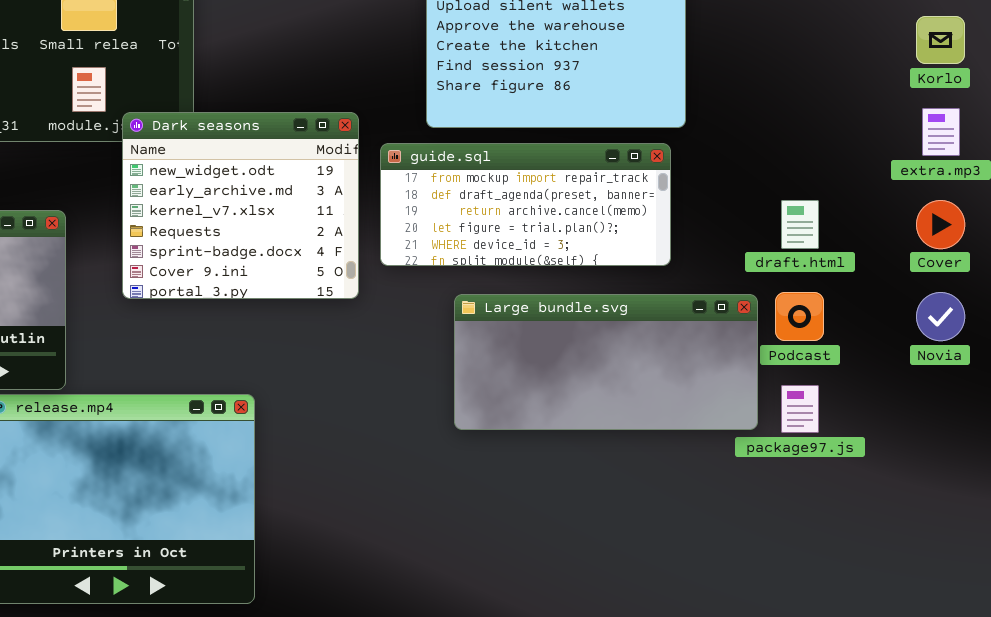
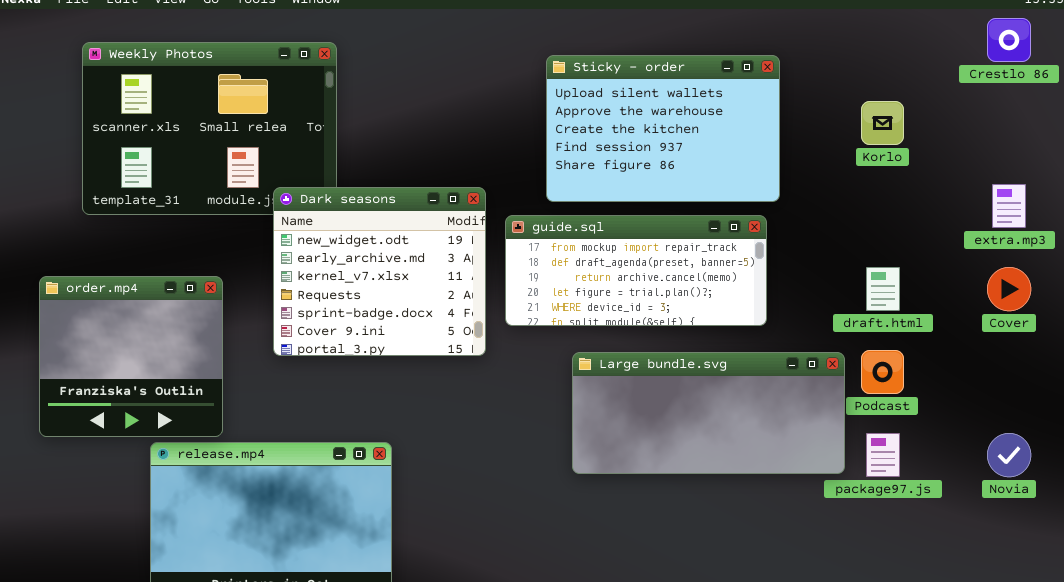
Korlo: [916,16,965,64] -> [861,101,904,145], moved
Novia: [916,292,965,341] -> [987,433,1031,477], moved

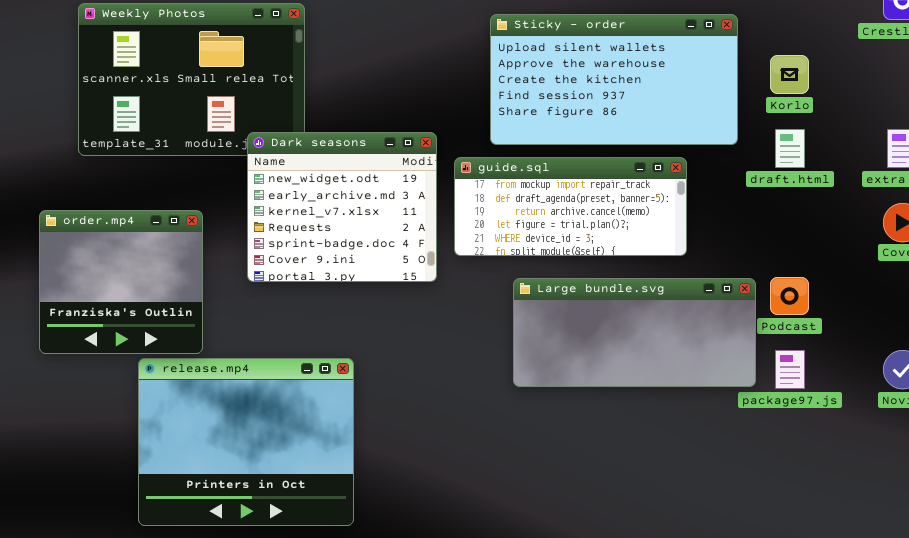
Sticky - order: [546,55,780,202] -> [490,14,738,145], resized
draft.html: [866,267,900,311] -> [775,129,805,168], moved

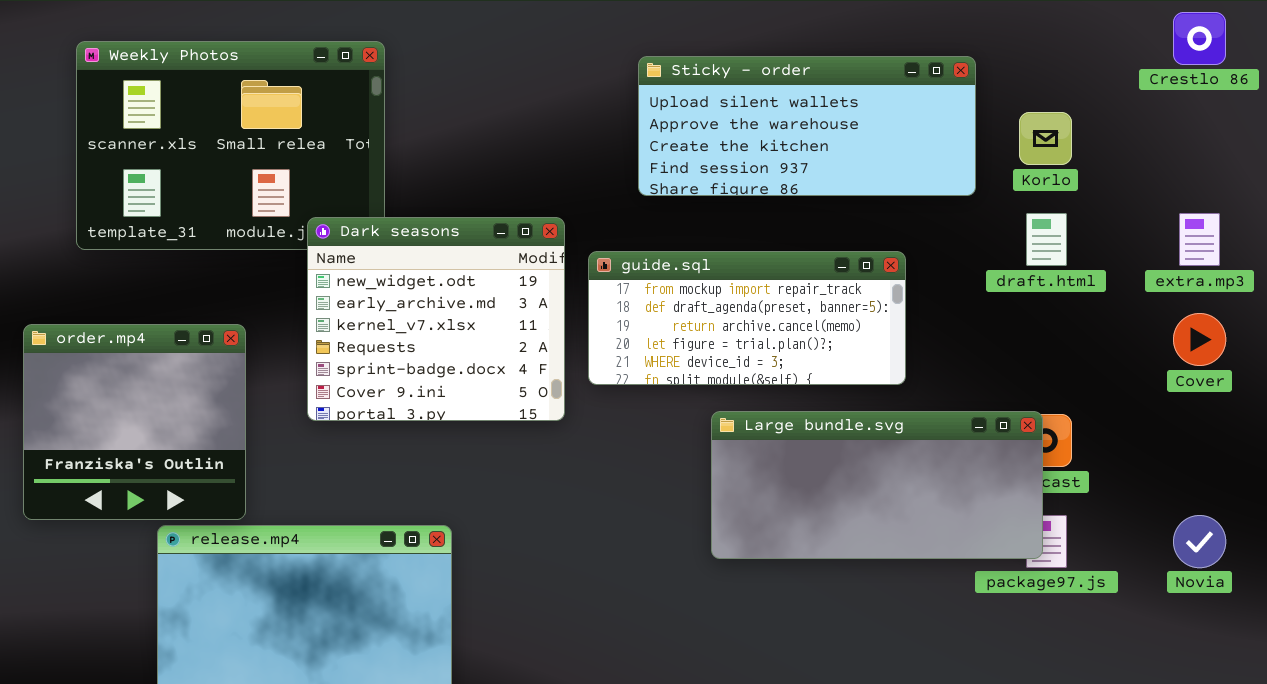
Sticky - order: [490,14,738,145] -> [638,56,976,196], resized
Large bundle.svg: [513,278,756,387] -> [711,411,1043,559], moved

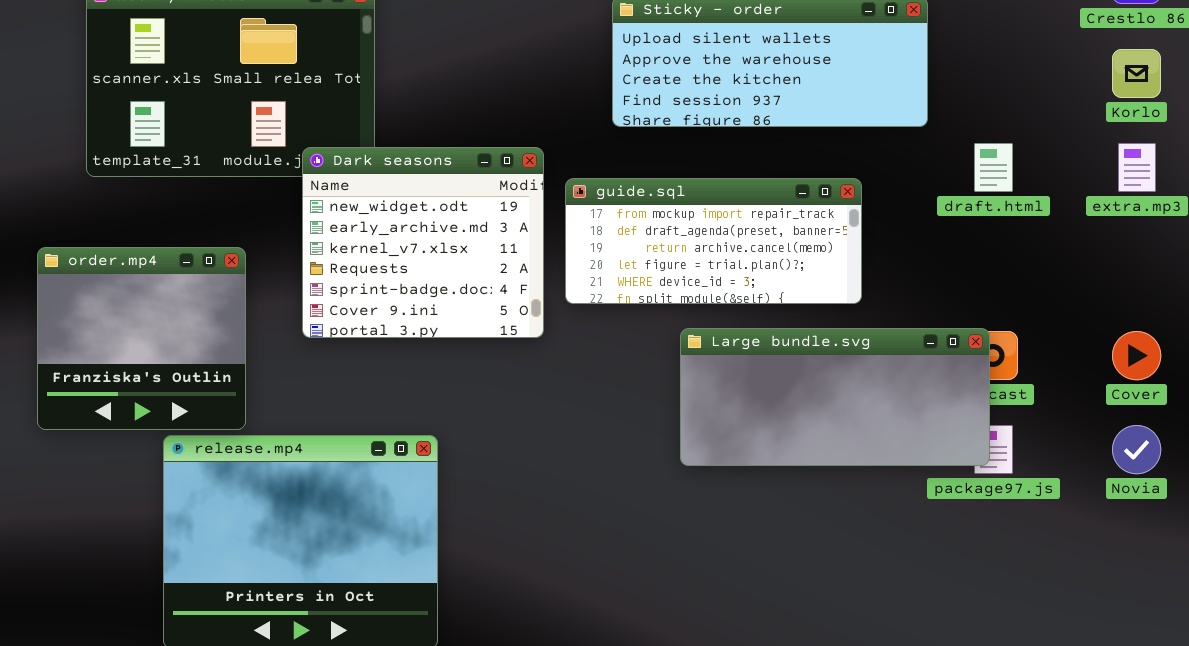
Korlo: [1019,112,1072,165] -> [1112,49,1161,98], moved
Cover: [1173,313,1226,366] -> [1112,331,1161,380], moved

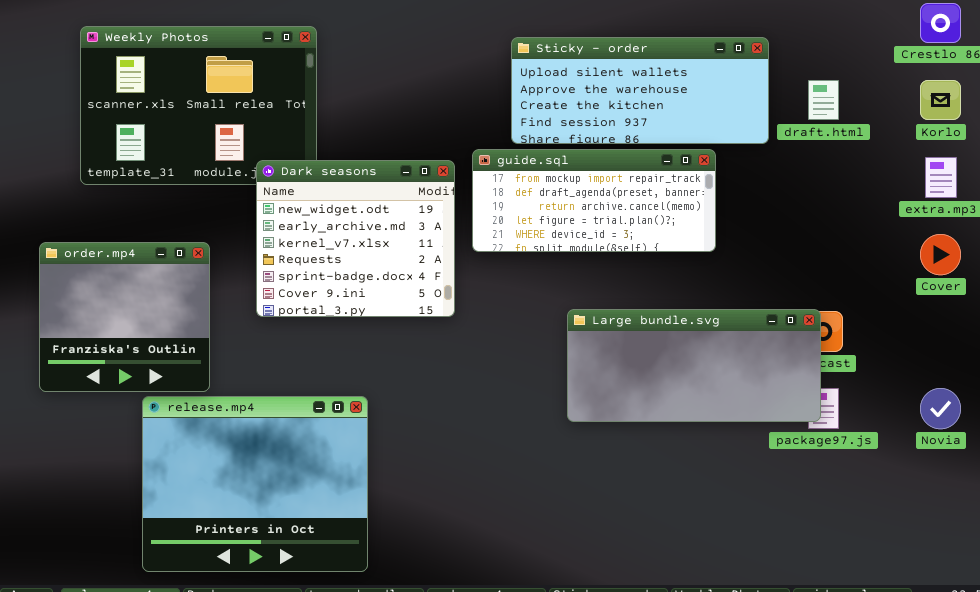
draft.html: [974,143,1013,192] -> [808,80,839,120], moved
guide.sql: [565,178,862,304] -> [472,149,716,252], moved
Cover: [1112,331,1161,380] -> [920,234,961,275], moved

